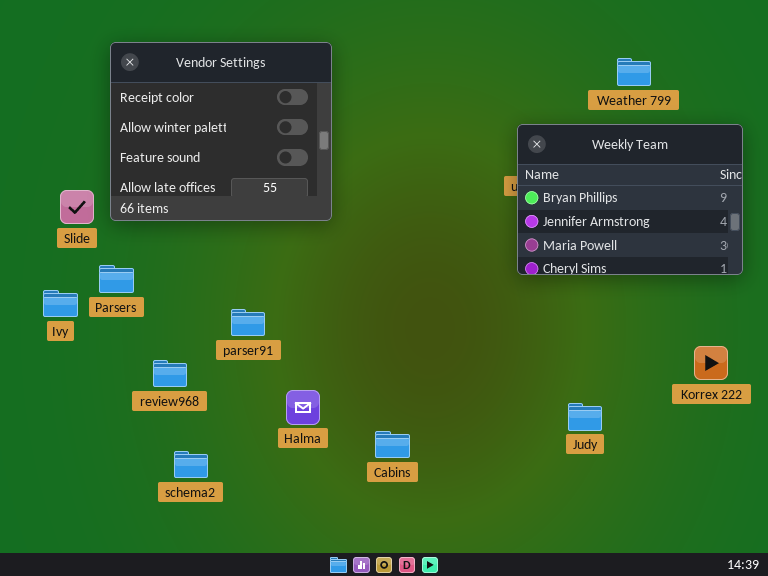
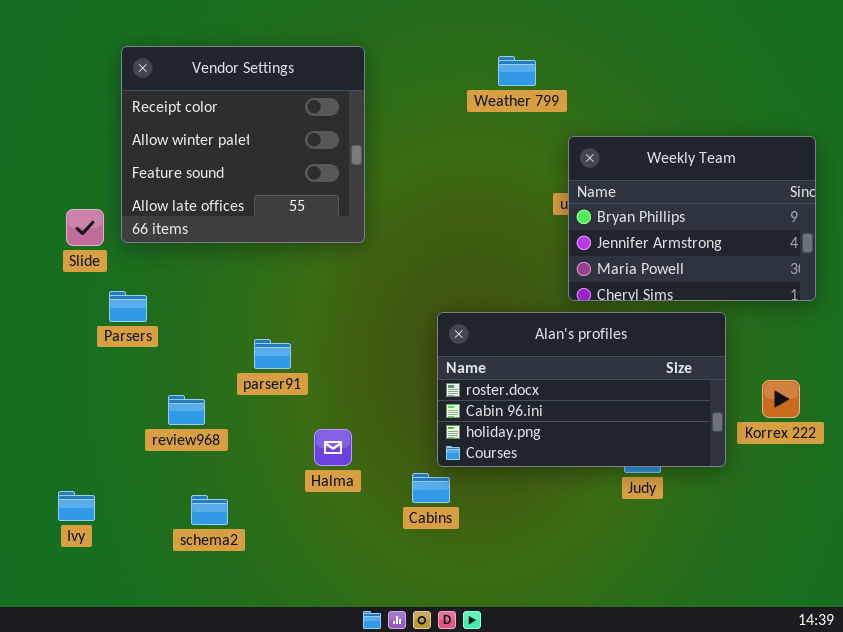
Weather 799: [617,58,651,86] -> [498,56,536,86], moved
Alan's profiles: none -> [437,312,726,467], opened
Ivy: [43,290,78,317] -> [58,491,95,521], moved

